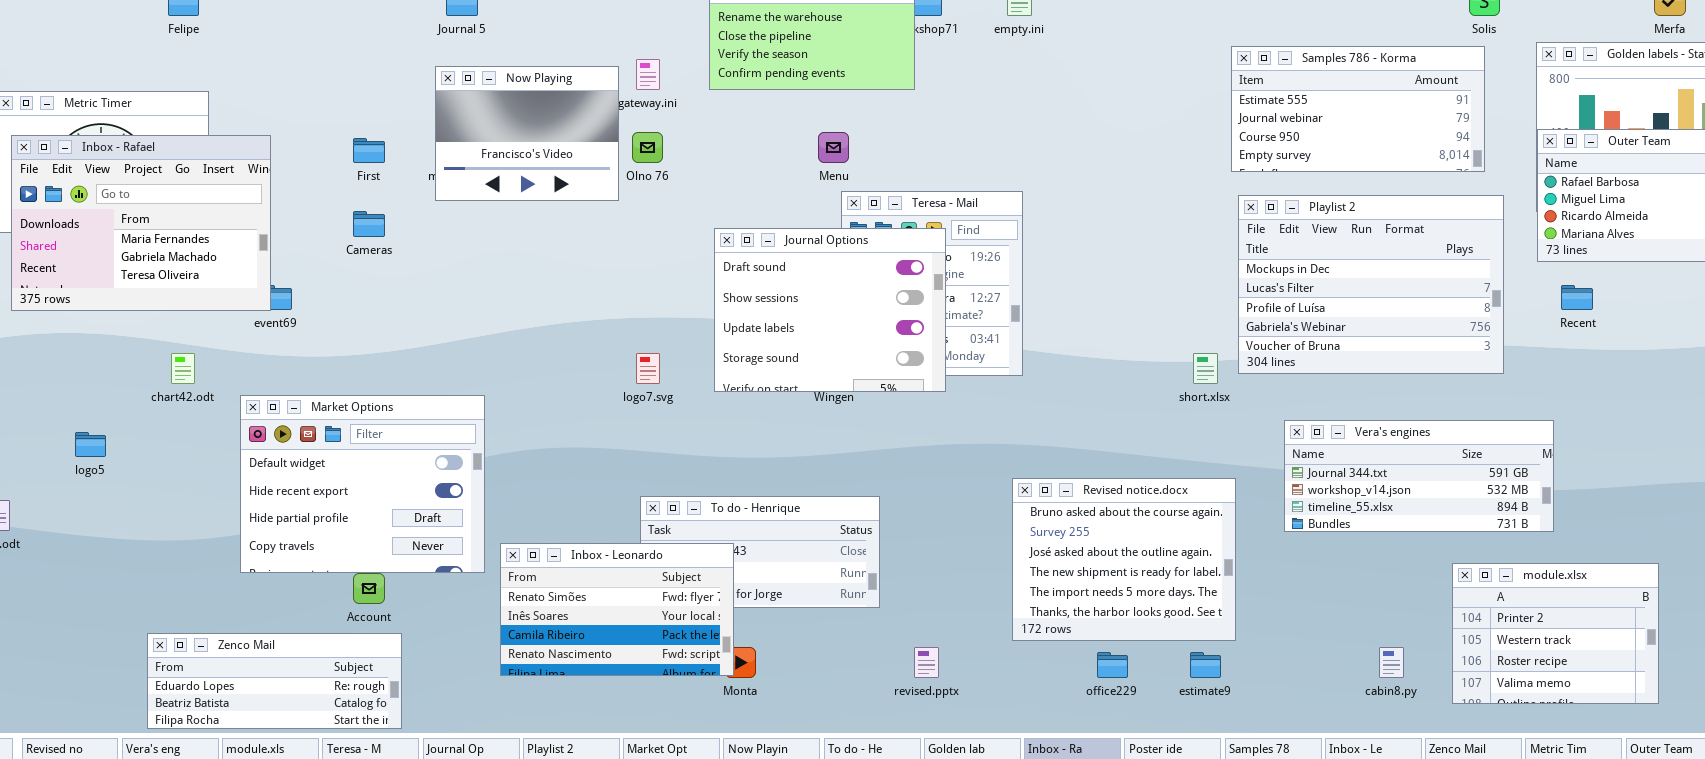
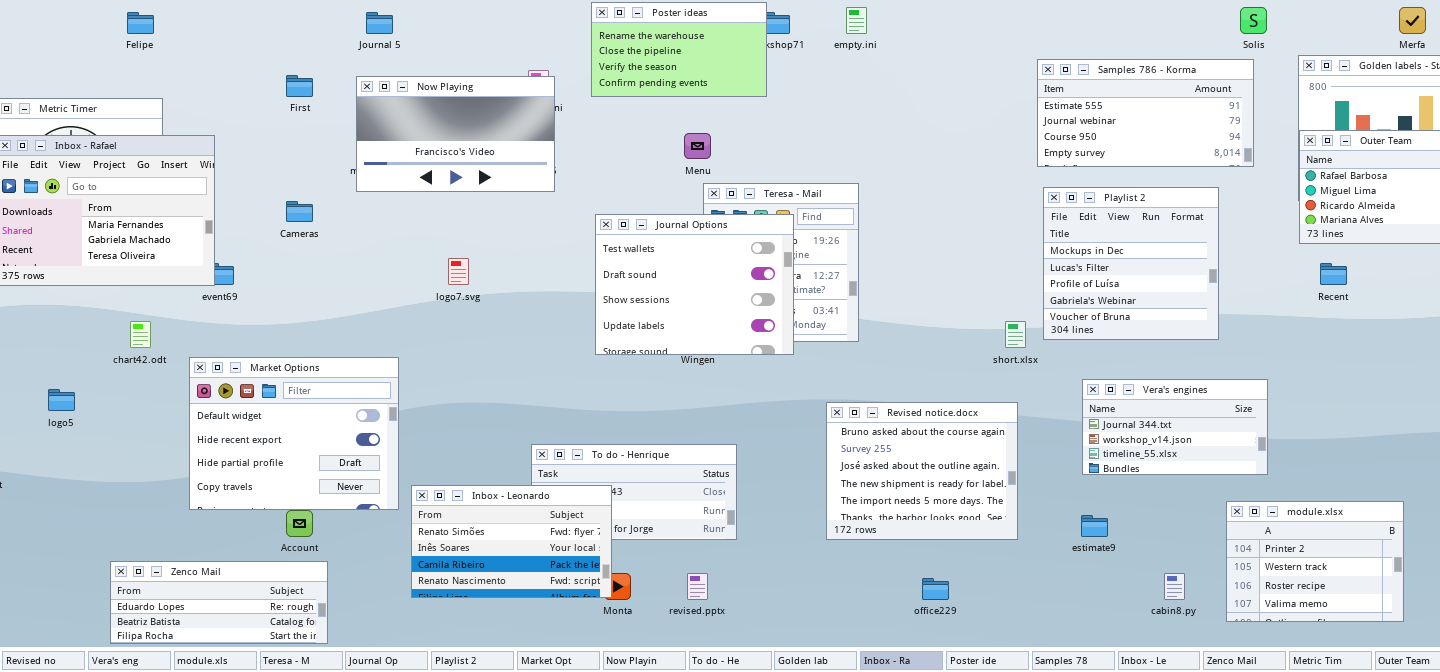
Now Playing: [435,66,619,201] -> [356,76,555,192], resized
First: [353,138,385,163] -> [286,75,313,97], moved
Playlist 2: [1238,195,1504,374] -> [1043,187,1219,340], resized
Journal Options: [714,228,946,392] -> [595,214,794,355], scrolled up 1 row
logo7.svg: [636,353,660,384] -> [448,258,469,285], moved
Vera's engines: [1284,420,1554,532] -> [1082,379,1268,475], resized
Revised notice.docx: [1012,478,1236,641] -> [826,402,1018,540], moved
revised.pptx: [914,647,939,678] -> [687,573,708,600], moved
estimate9: [1190,652,1221,678] -> [1081,515,1108,537], moved

